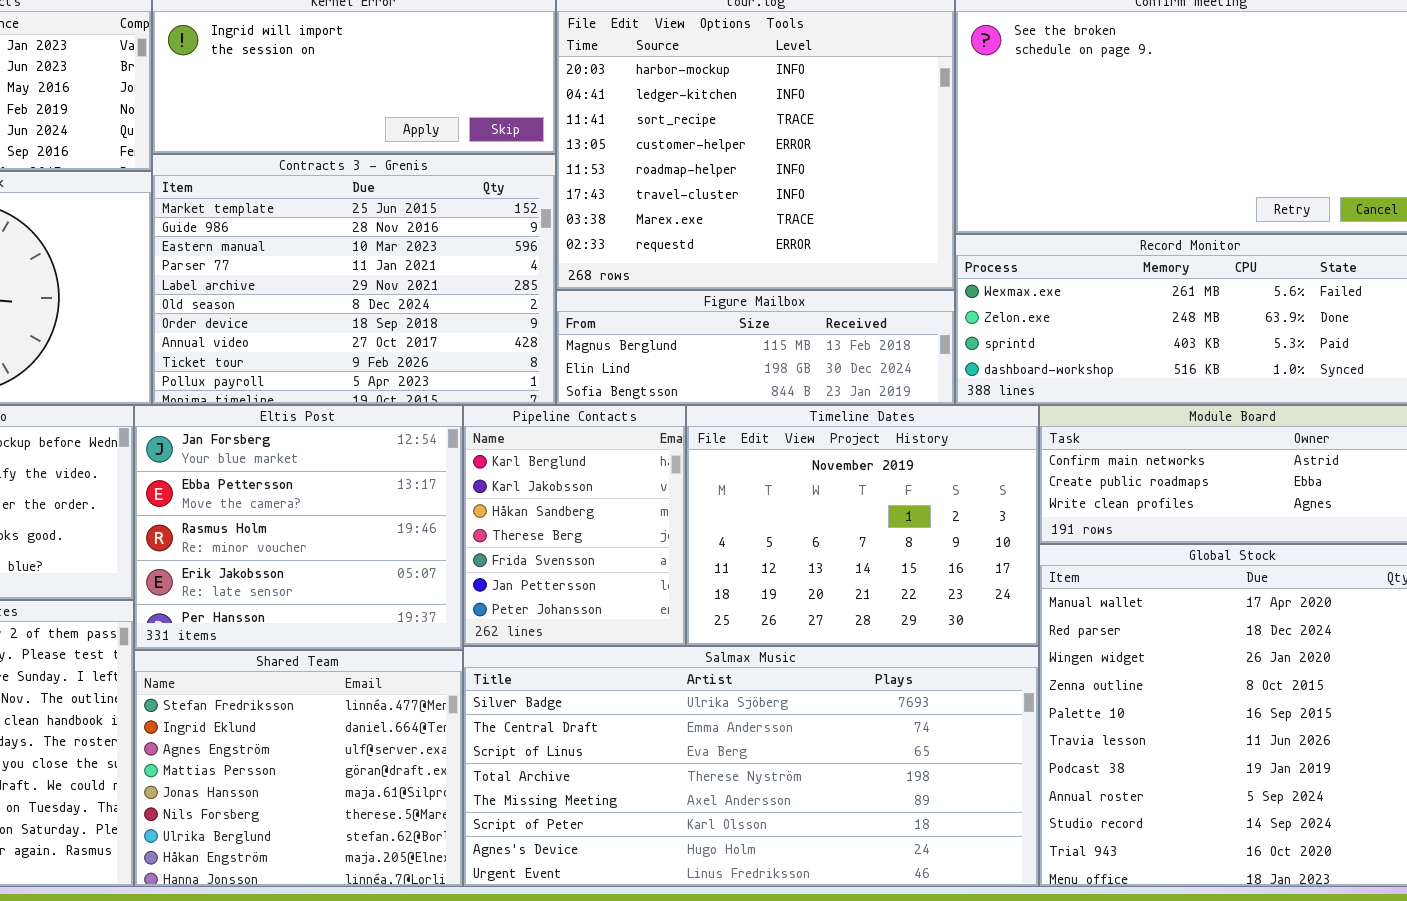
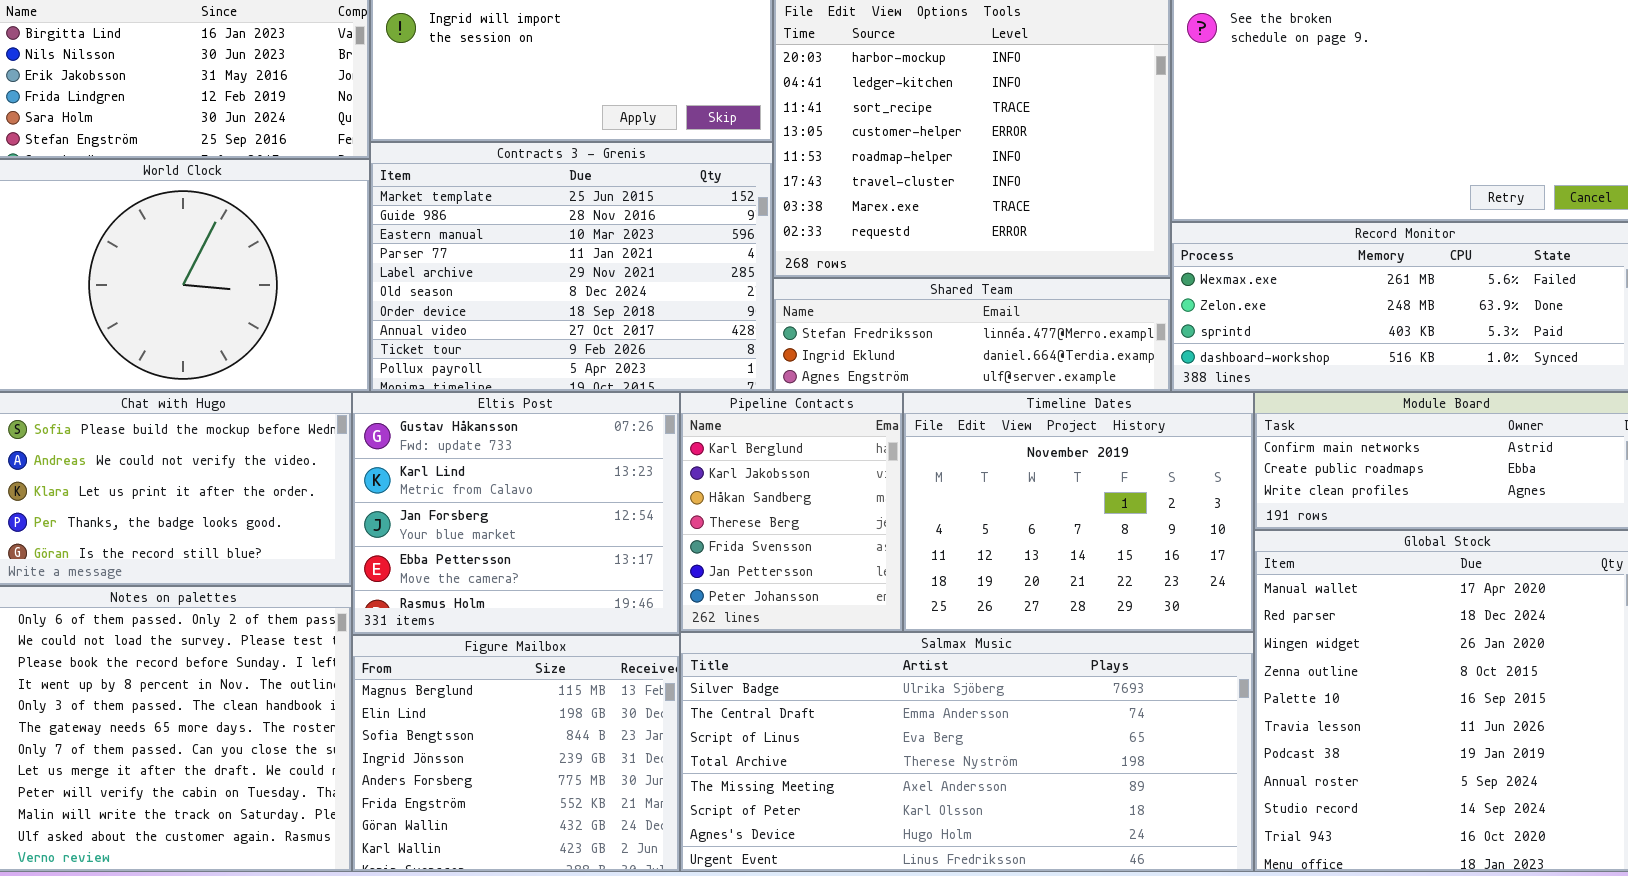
Figure Mailbox: [556,290,955,405] -> [352,635,680,872], moved, resized
Eltis Post: [134,405,463,650] -> [352,392,680,635], scrolled up 2 rows
Shared Team: [134,650,463,887] -> [773,278,1171,392], moved, resized

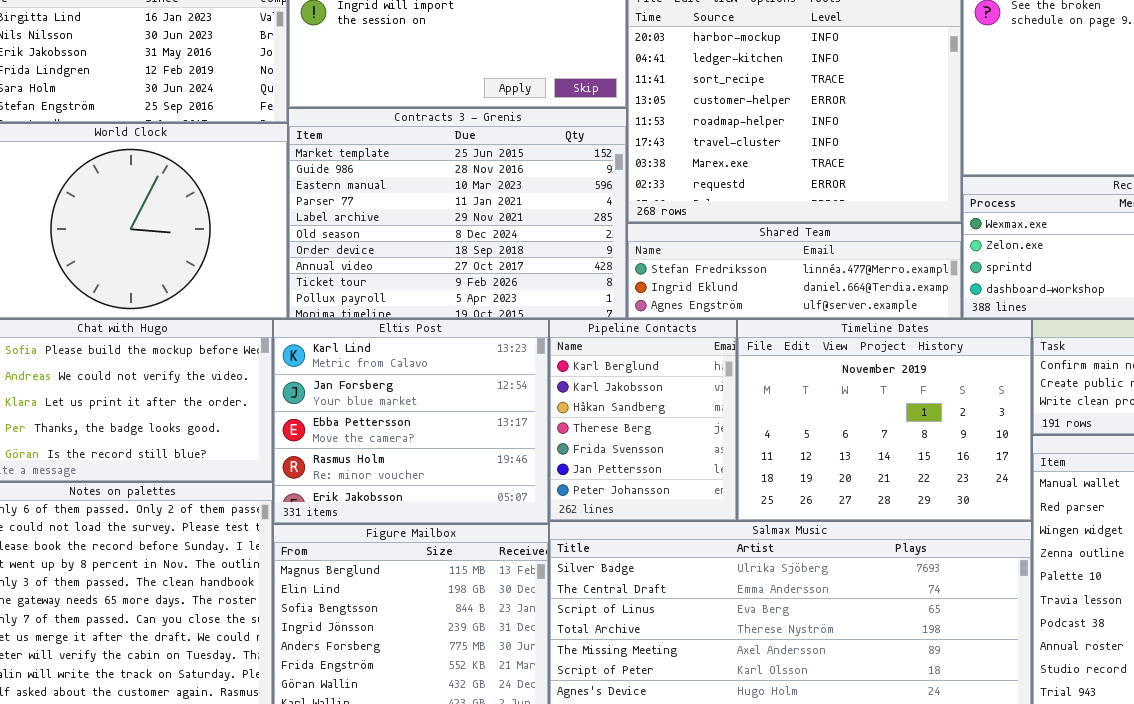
Eltis Post: [352,392,680,635] -> [273,319,549,524], scrolled down 1 row

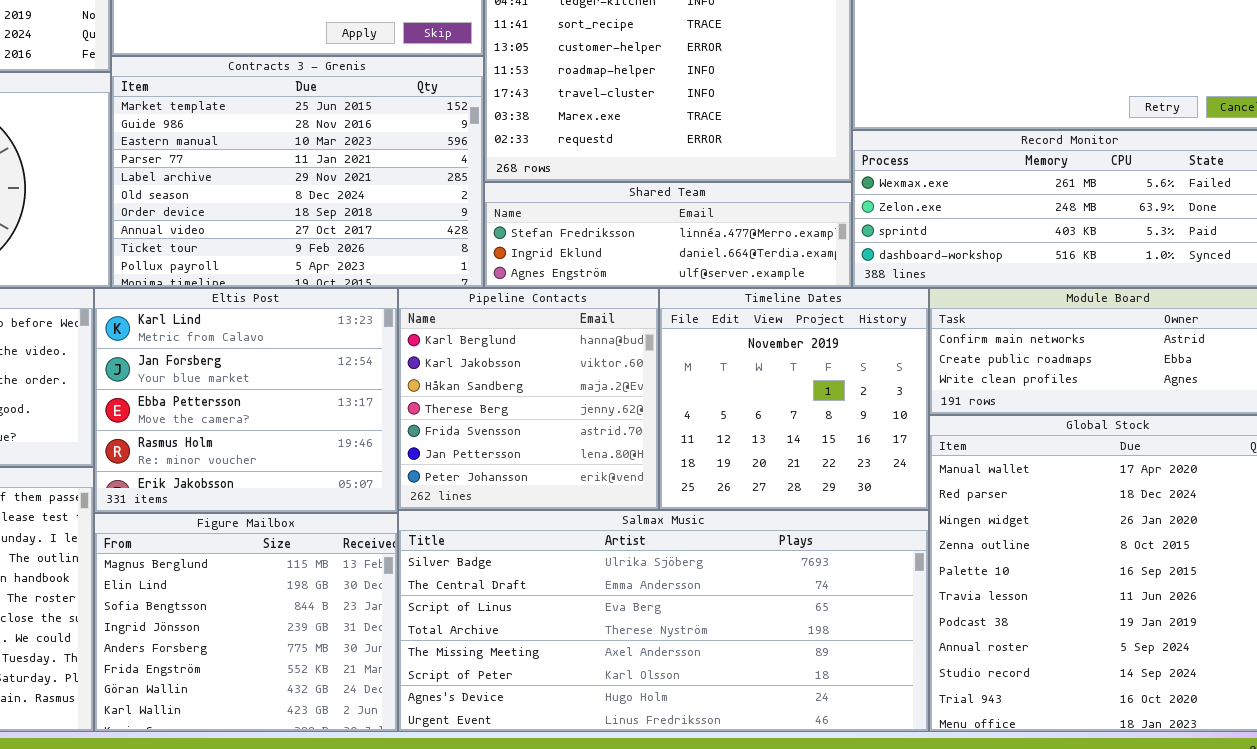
Pipeline Contacts: [549,319,737,521] -> [398,288,659,510], resized
Timeline Dates: [737,319,1032,521] -> [659,288,929,510], resized

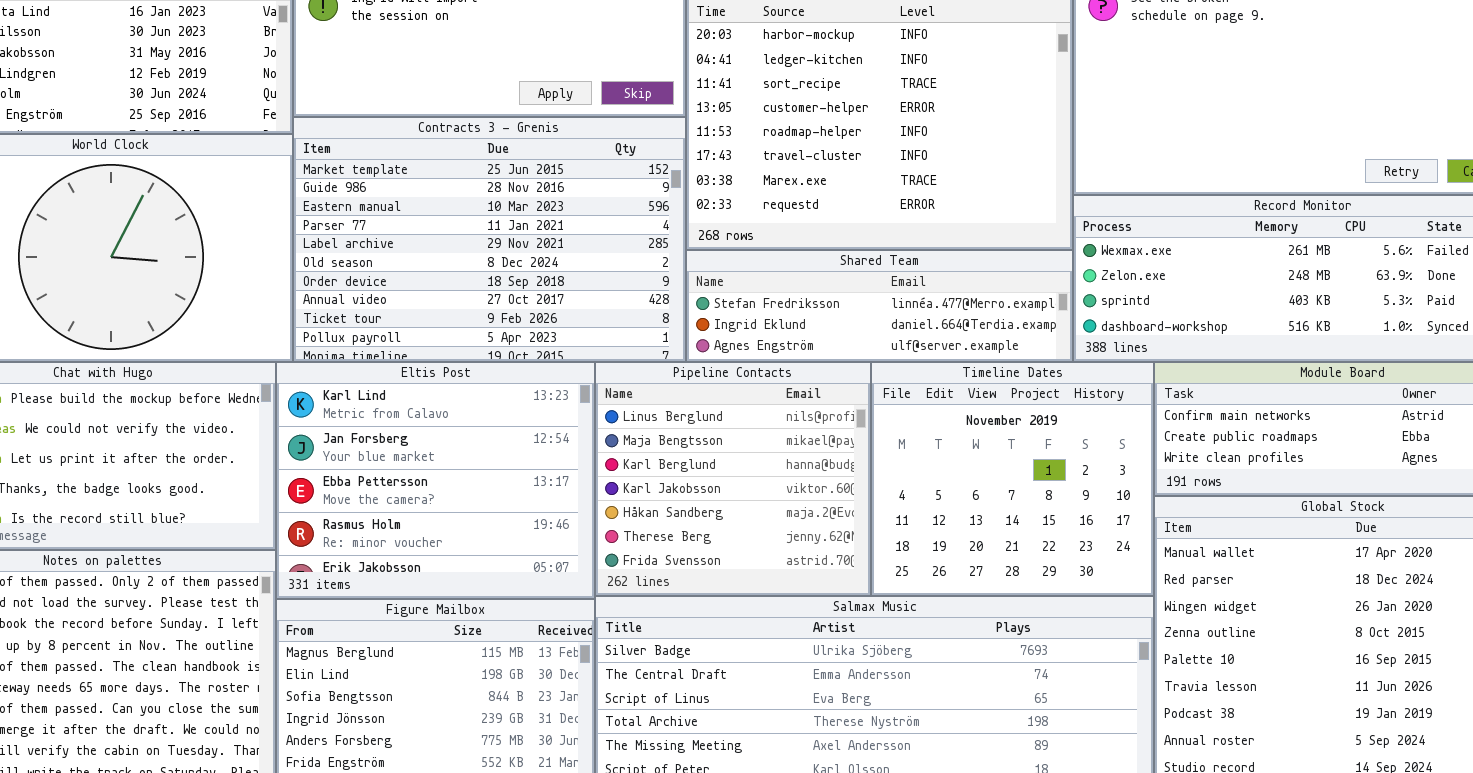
Pipeline Contacts: [398,288,659,510] -> [595,362,871,596], scrolled up 2 rows

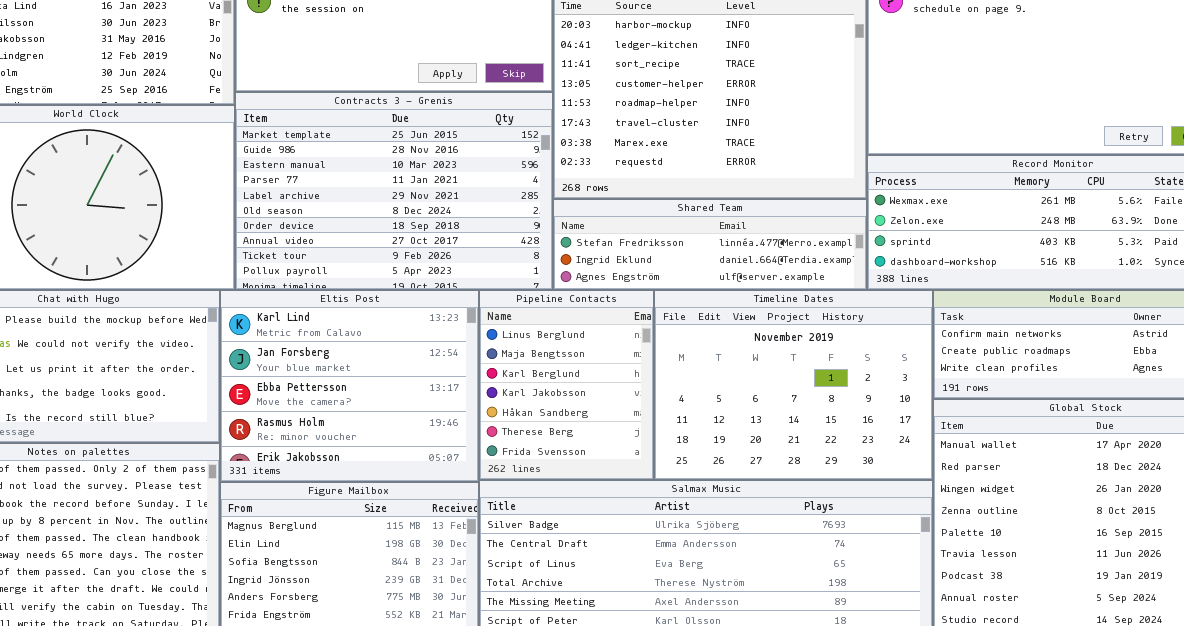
Pipeline Contacts: [595,362,871,596] -> [479,290,654,480], resized
Timeline Dates: [871,362,1154,596] -> [654,290,933,480], resized

